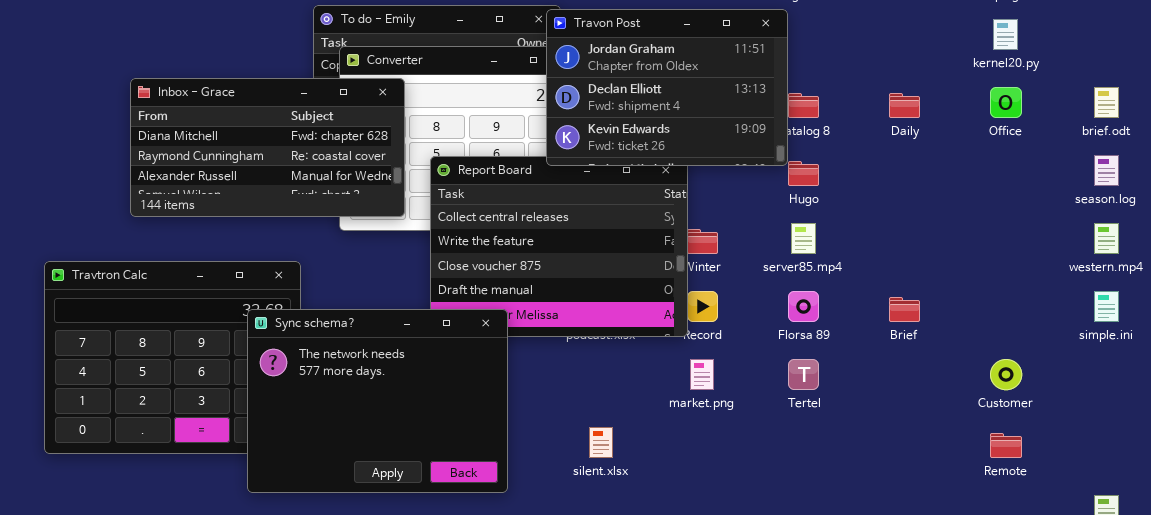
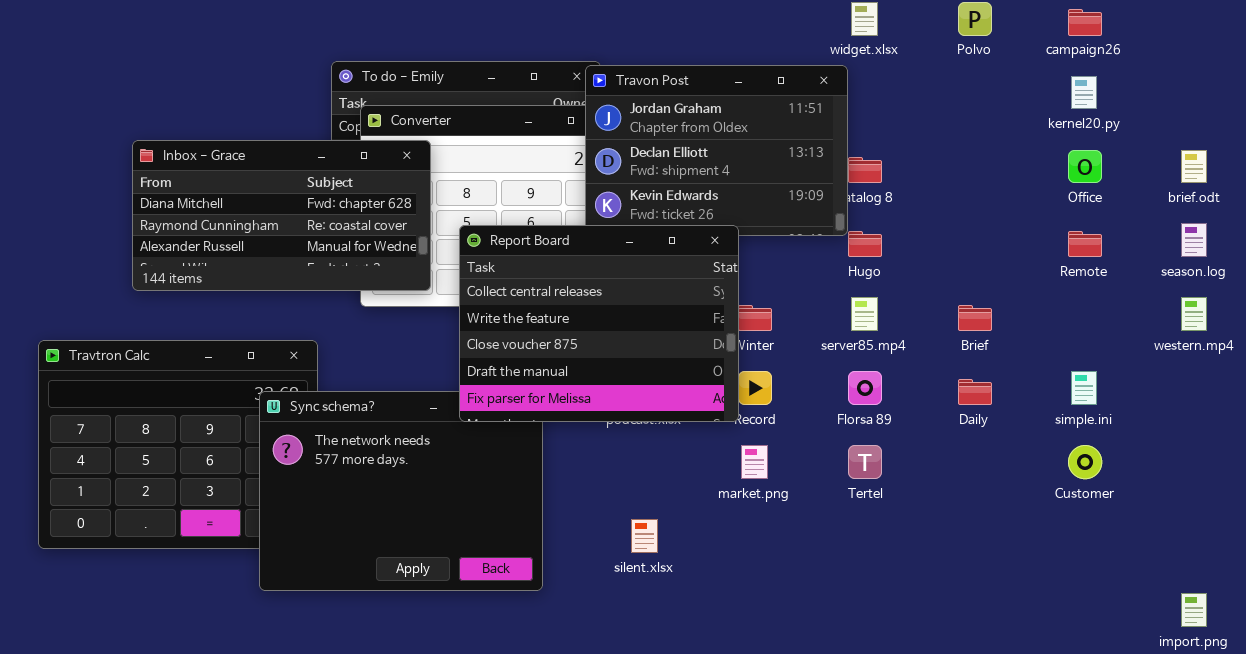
Daily: [889,93,920,118] -> [958,379,992,405], moved
Report Board: [430,156,688,337] -> [459,225,739,422], raised
simple.ini: [1094,291,1119,322] -> [1071,371,1097,405], moved
Brief: [889,297,920,322] -> [958,305,992,331], moved
Remote: [990,433,1022,458] -> [1068,231,1102,257], moved

